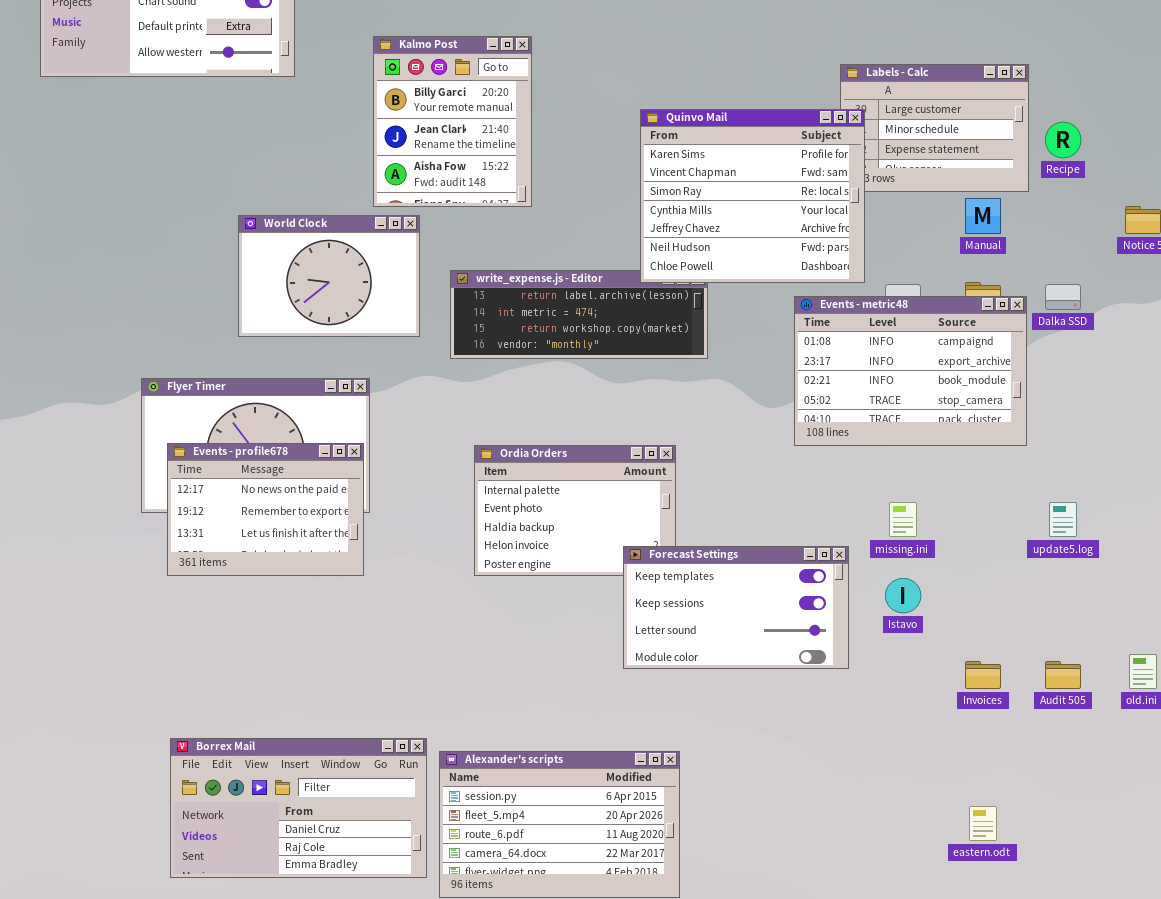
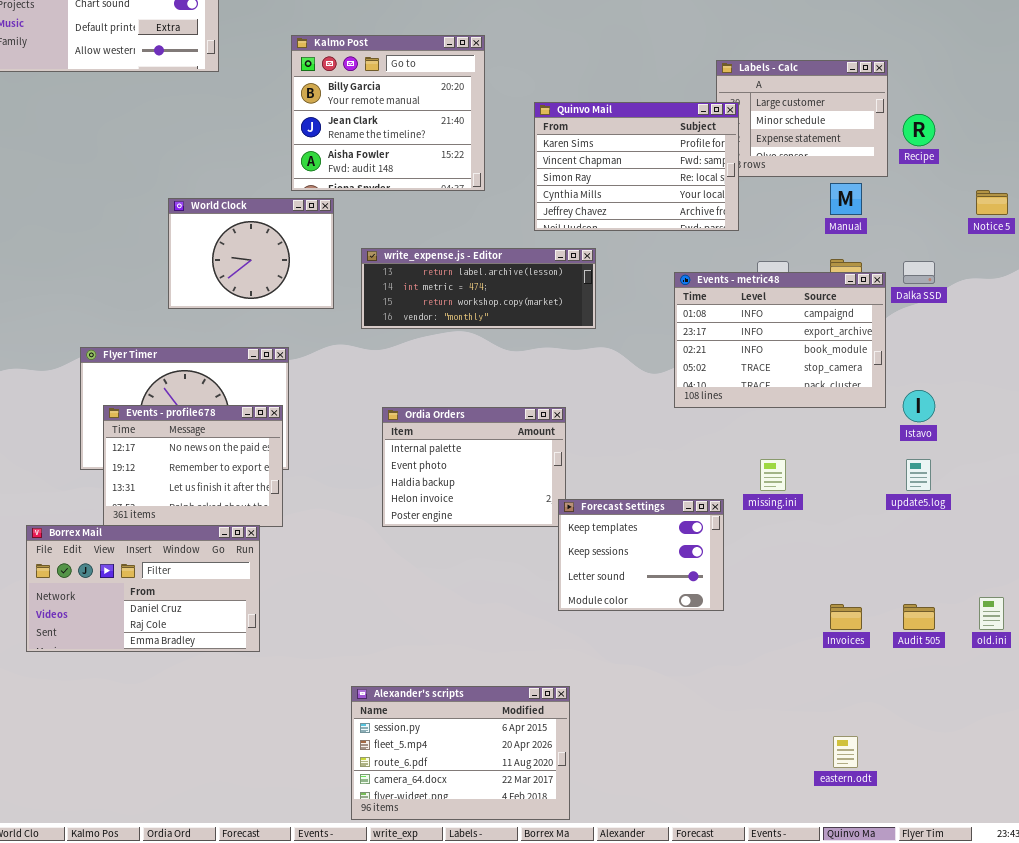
Kalmo Post: [373,36,532,207] -> [291,35,485,191], resized
Quinvo Mail: [640,109,865,283] -> [534,102,739,231], resized
Forecast Settings: [623,546,849,669] -> [558,499,724,611], resized
Istavo: [885,578,921,613] -> [903,390,935,422], moved
Borrex Mail: [170,738,427,878] -> [26,525,260,652], moved

